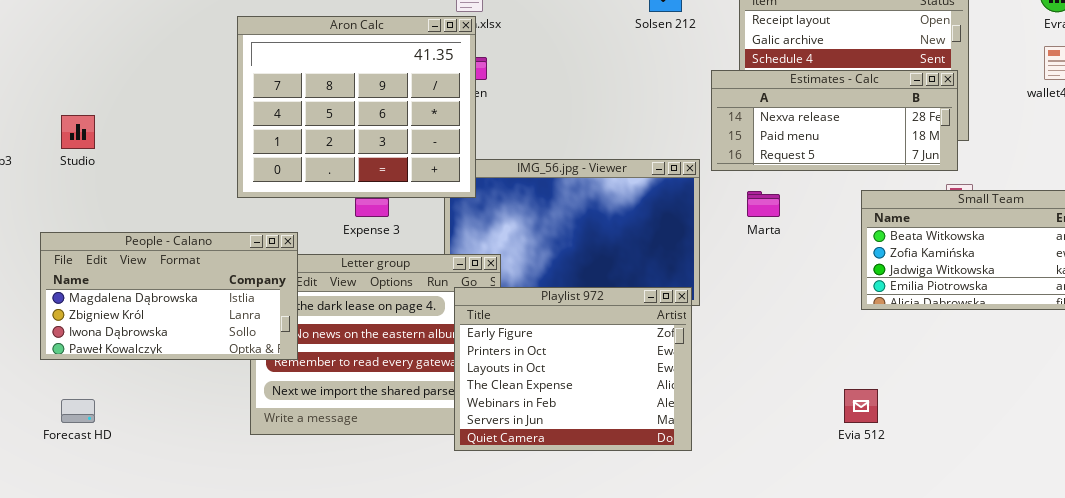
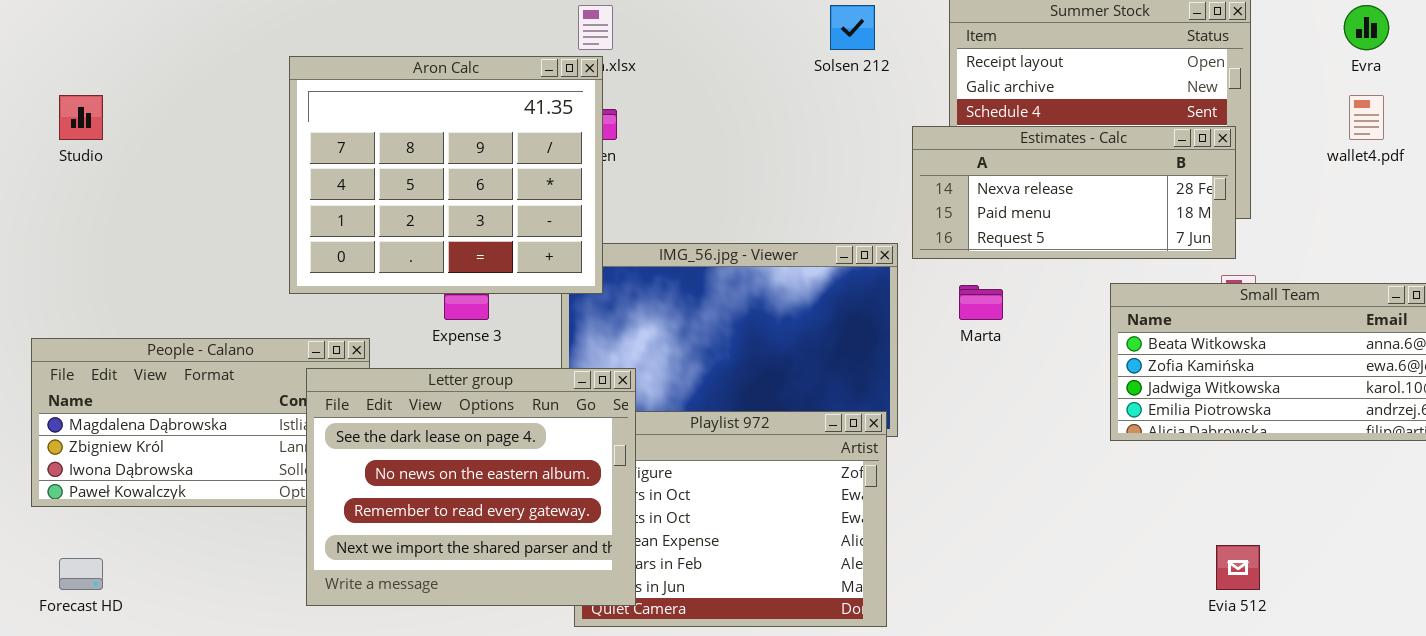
Studio: [61,115,95,149] -> [59,95,103,140], moved
Letter group: [250,254,501,435] -> [306,368,636,606], raised
Evia 512: [844,389,878,423] -> [1216,545,1260,590], moved

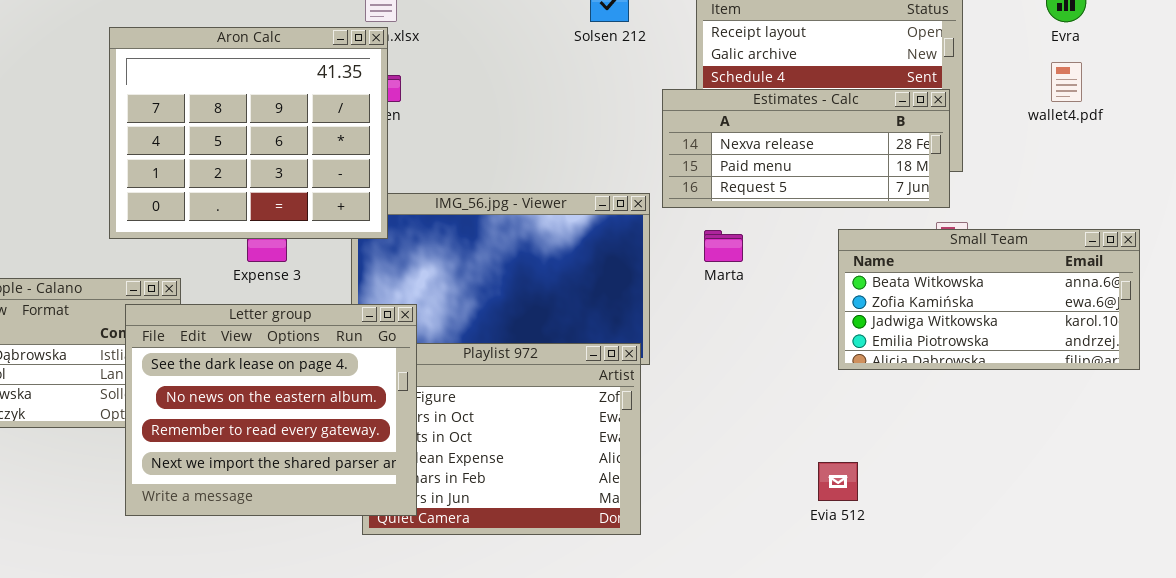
Evia 512: [1216,545,1260,590] -> [818,462,858,501], moved

